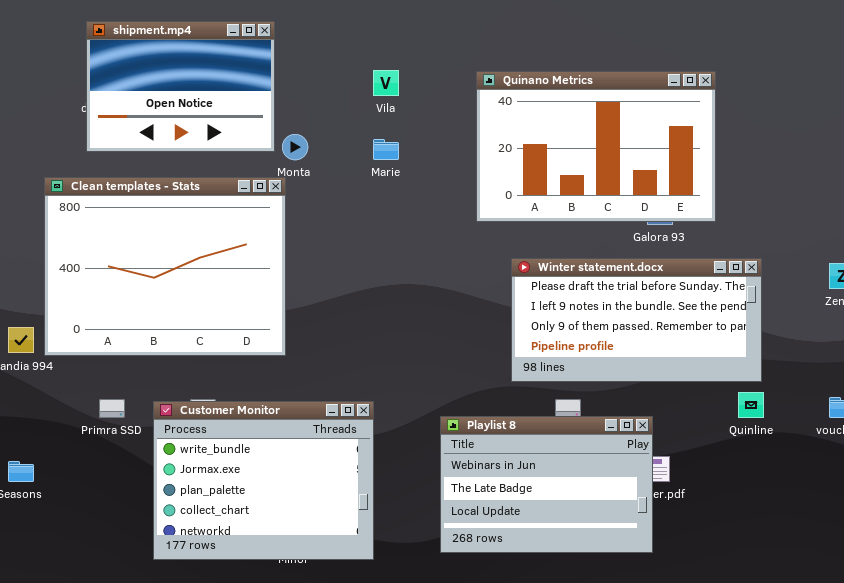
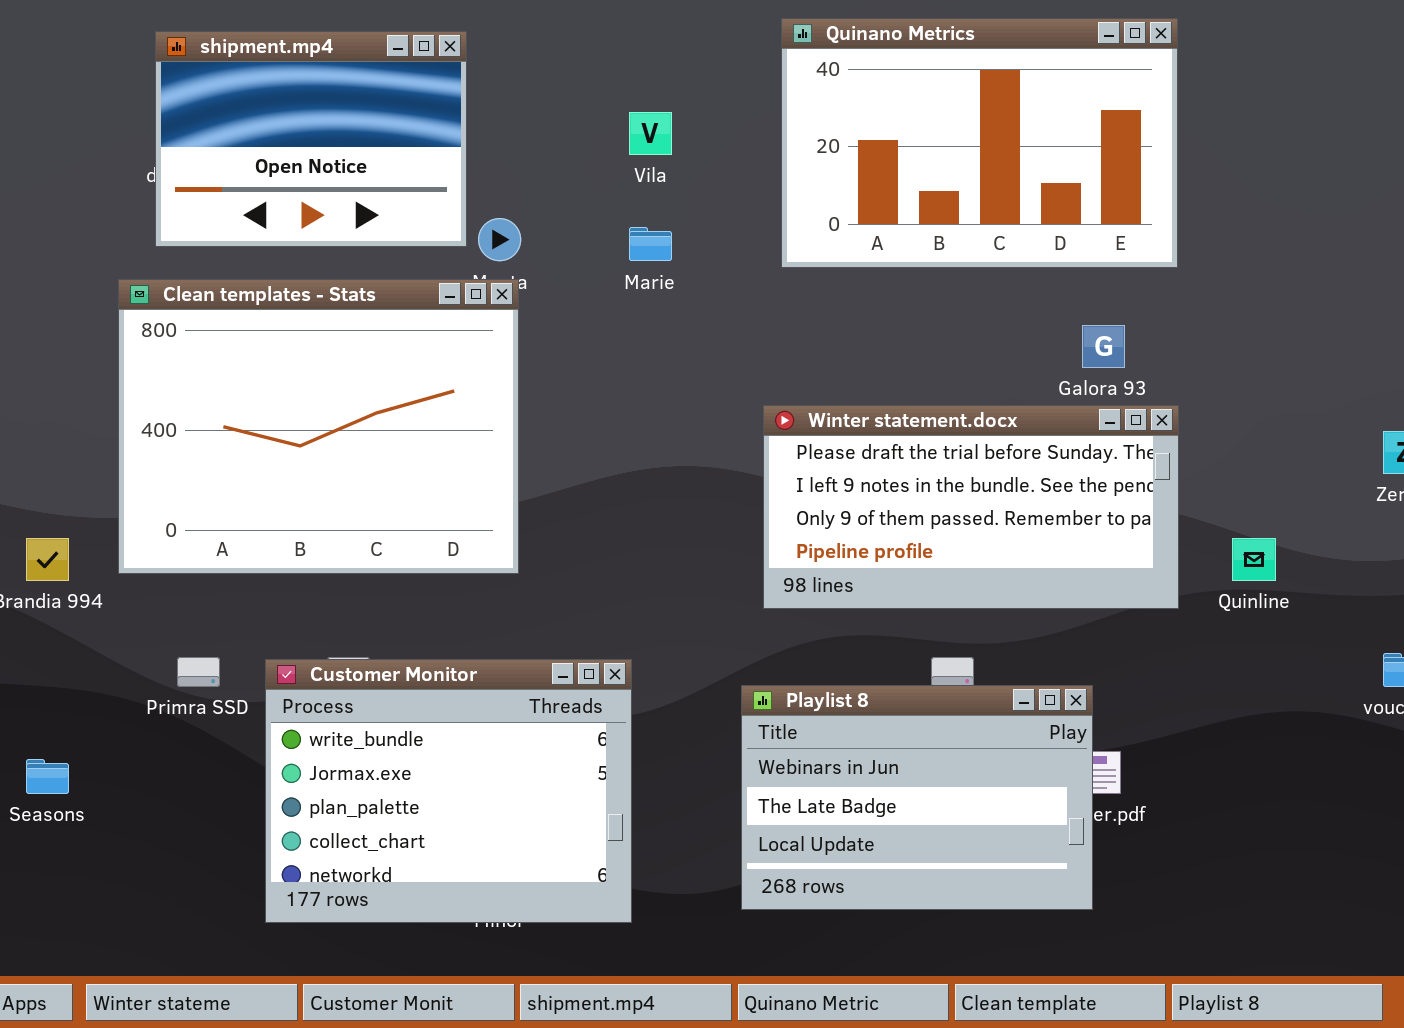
Quinano Metrics: [476,71,716,222] -> [781,18,1178,268], moved
Clean templates - Stats: [44,177,286,356] -> [118,279,519,574], moved
Winter statement.docx: [511,258,762,382] -> [763,405,1179,609], moved
Quinline: [738,392,764,418] -> [1232,538,1276,581], moved

